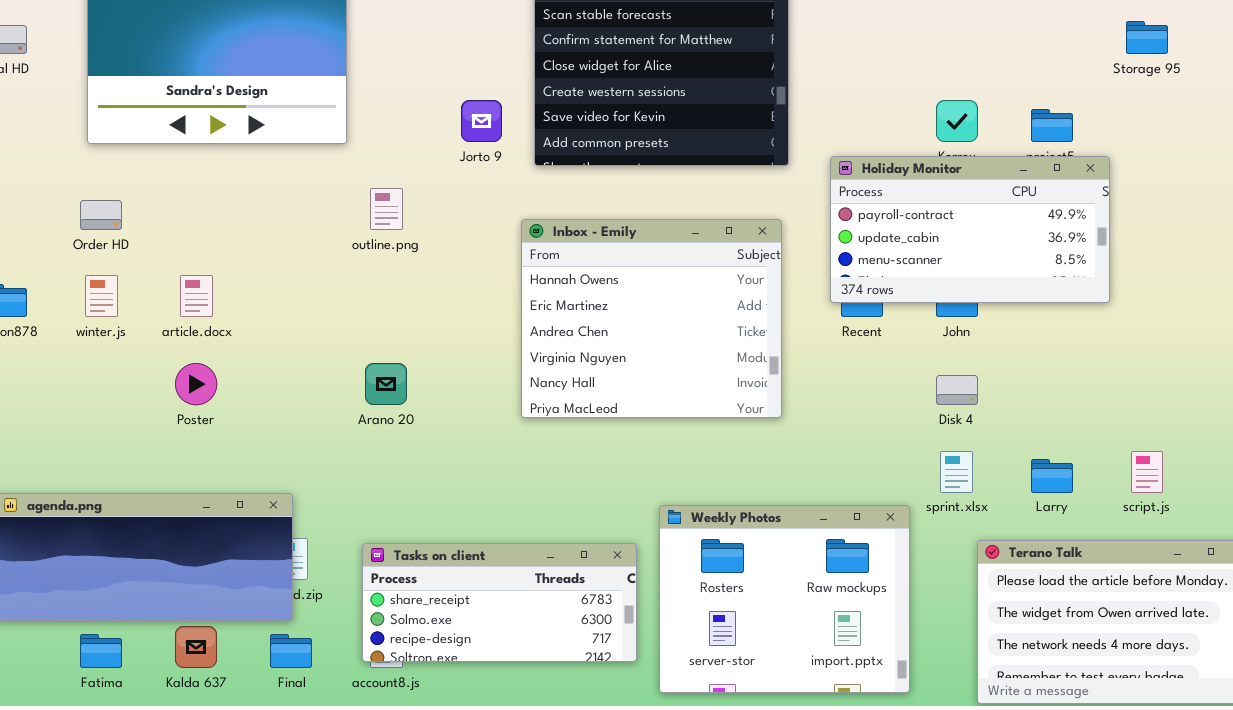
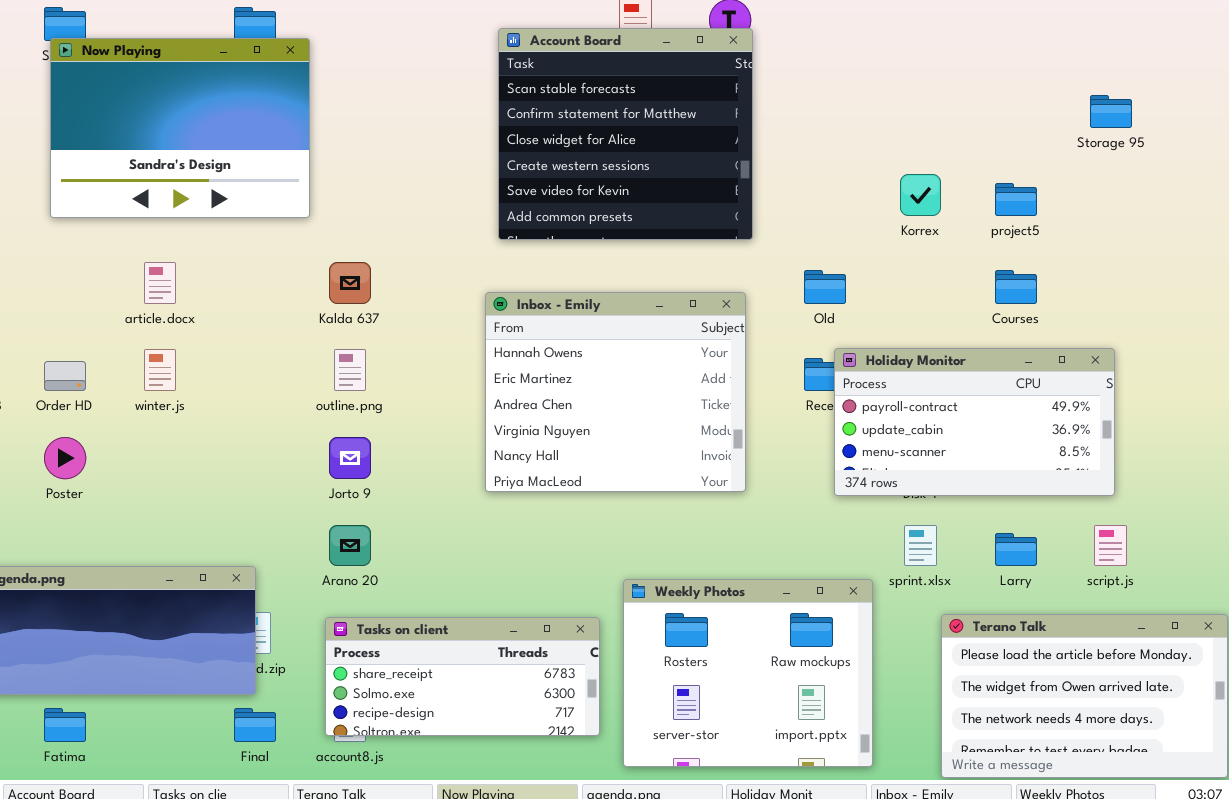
Jorto 9: [461,100,502,142] -> [329,437,371,479], moved
Holiday Monitor: [830,156,1110,303] -> [834,348,1115,496], moved
outline.png: [370,188,403,230] -> [334,349,366,391], moved
Order HD: [80,200,122,230] -> [44,361,86,391], moved
winter.js: [85,275,118,317] -> [144,349,176,391], moved
article.docx: [180,275,213,317] -> [144,262,176,304], moved
Poster: [175,363,217,405] -> [44,437,86,479], moved
Arano 20: [365,363,407,405] -> [329,525,371,566], moved
Kalda 637: [175,626,217,668] -> [329,262,371,304], moved

